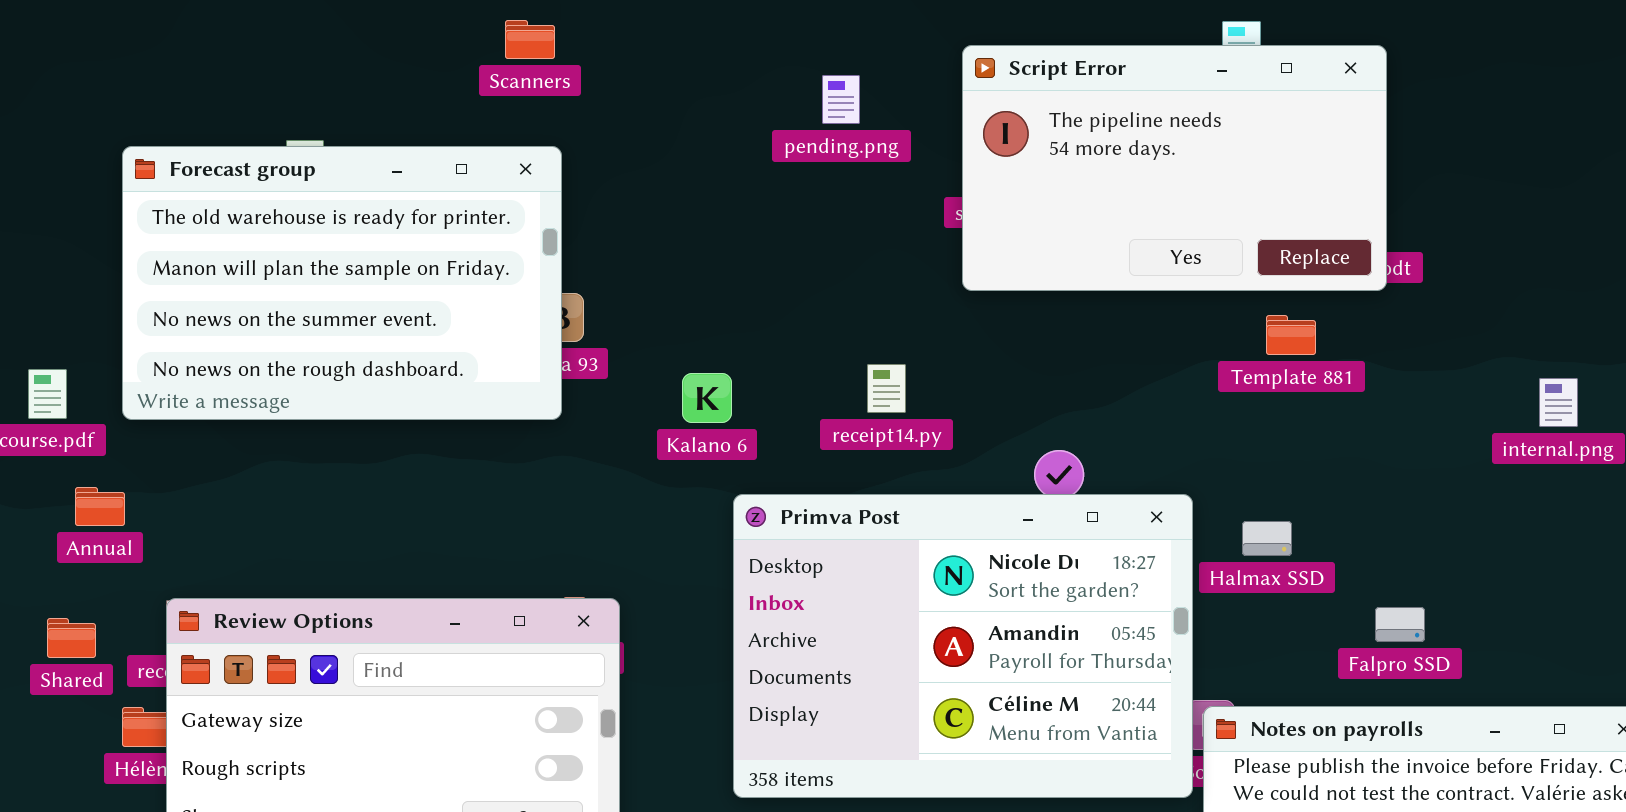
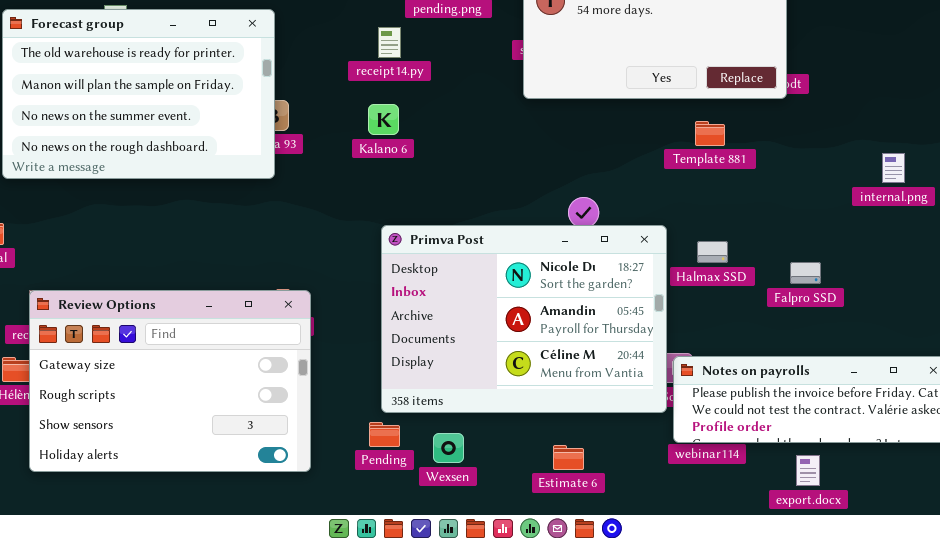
Template 881: [1266,315,1316,355] -> [695,121,725,146], moved
receipt14.py: [867,364,906,413] -> [378,27,401,58], moved
Kalano 6: [682,373,732,423] -> [368,104,399,135], moved
Falpro SSD: [1375,607,1425,642] -> [790,262,821,284], moved

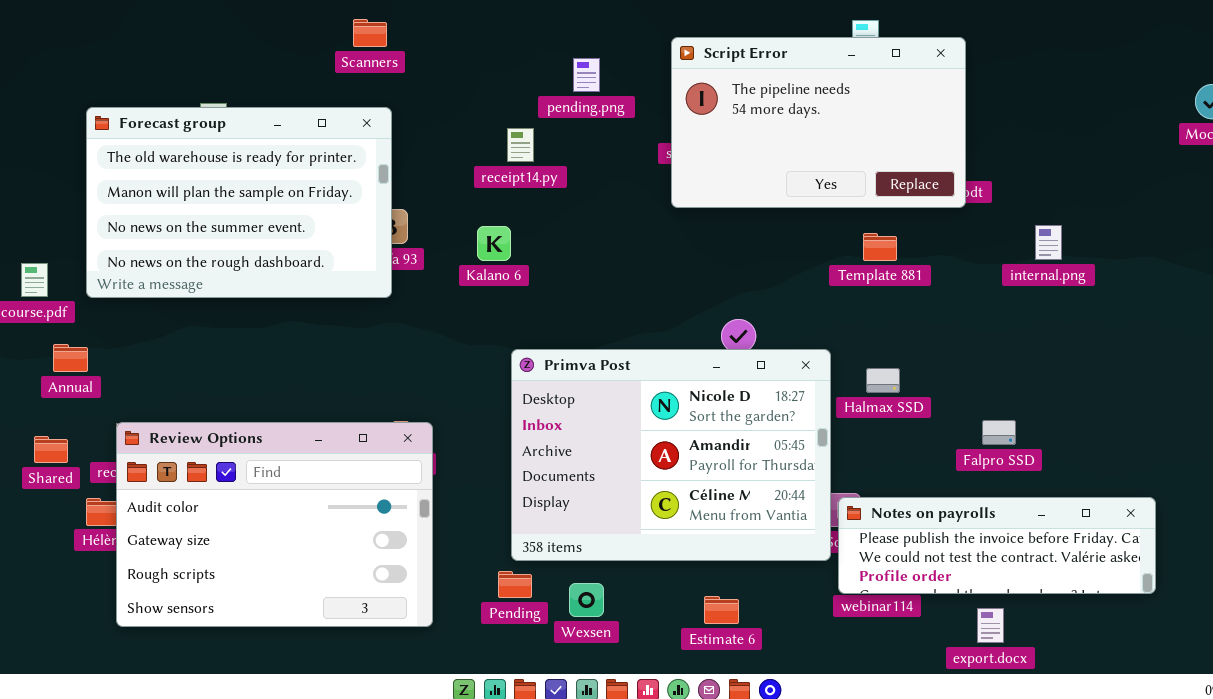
Kalano 6: [368,104,399,135] -> [477,226,511,261], moved
internal.png: [882,153,905,183] -> [1035,225,1062,260], moved
Falpro SSD: [790,262,821,284] -> [982,420,1016,445], moved
Review Options: [29,290,311,472] -> [116,422,433,627], scrolled up 1 row

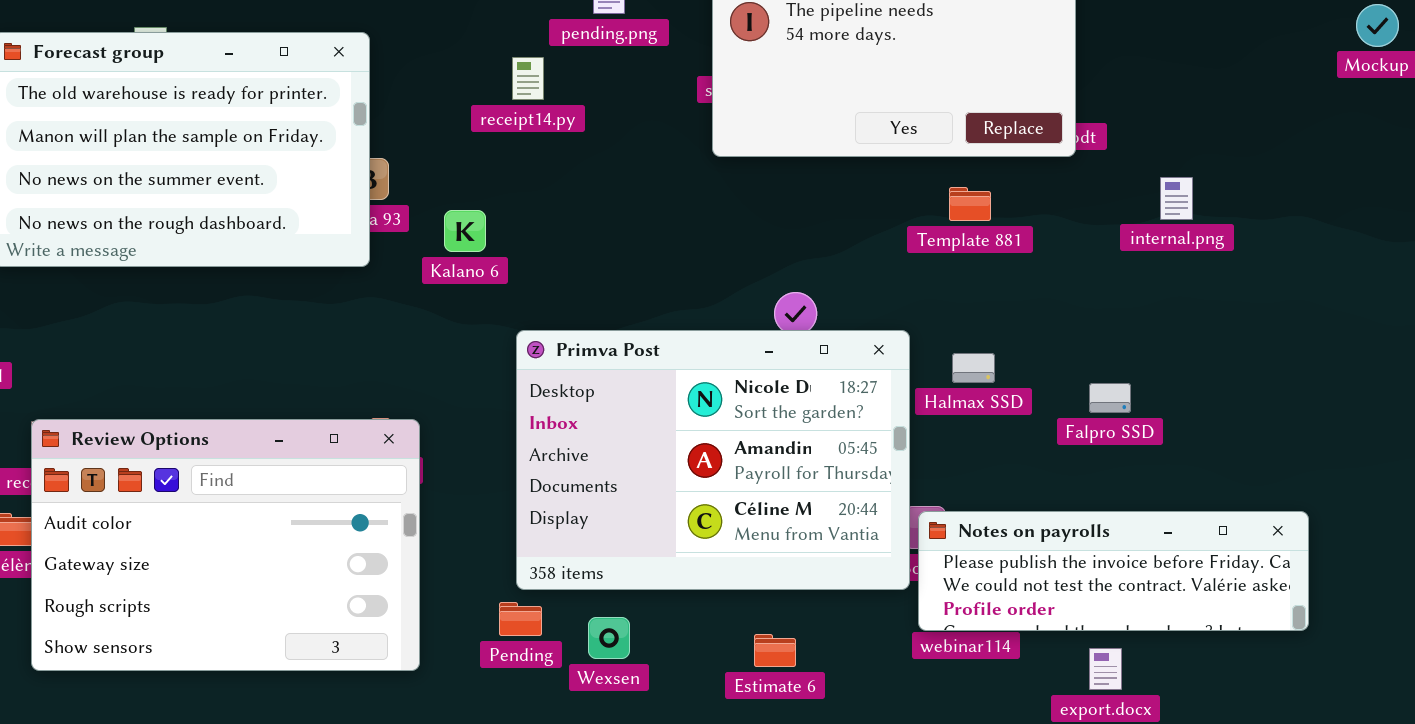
Kalano 6: [477,226,511,261] -> [444,210,486,252], moved
Falpro SSD: [982,420,1016,445] -> [1089,383,1131,413], moved

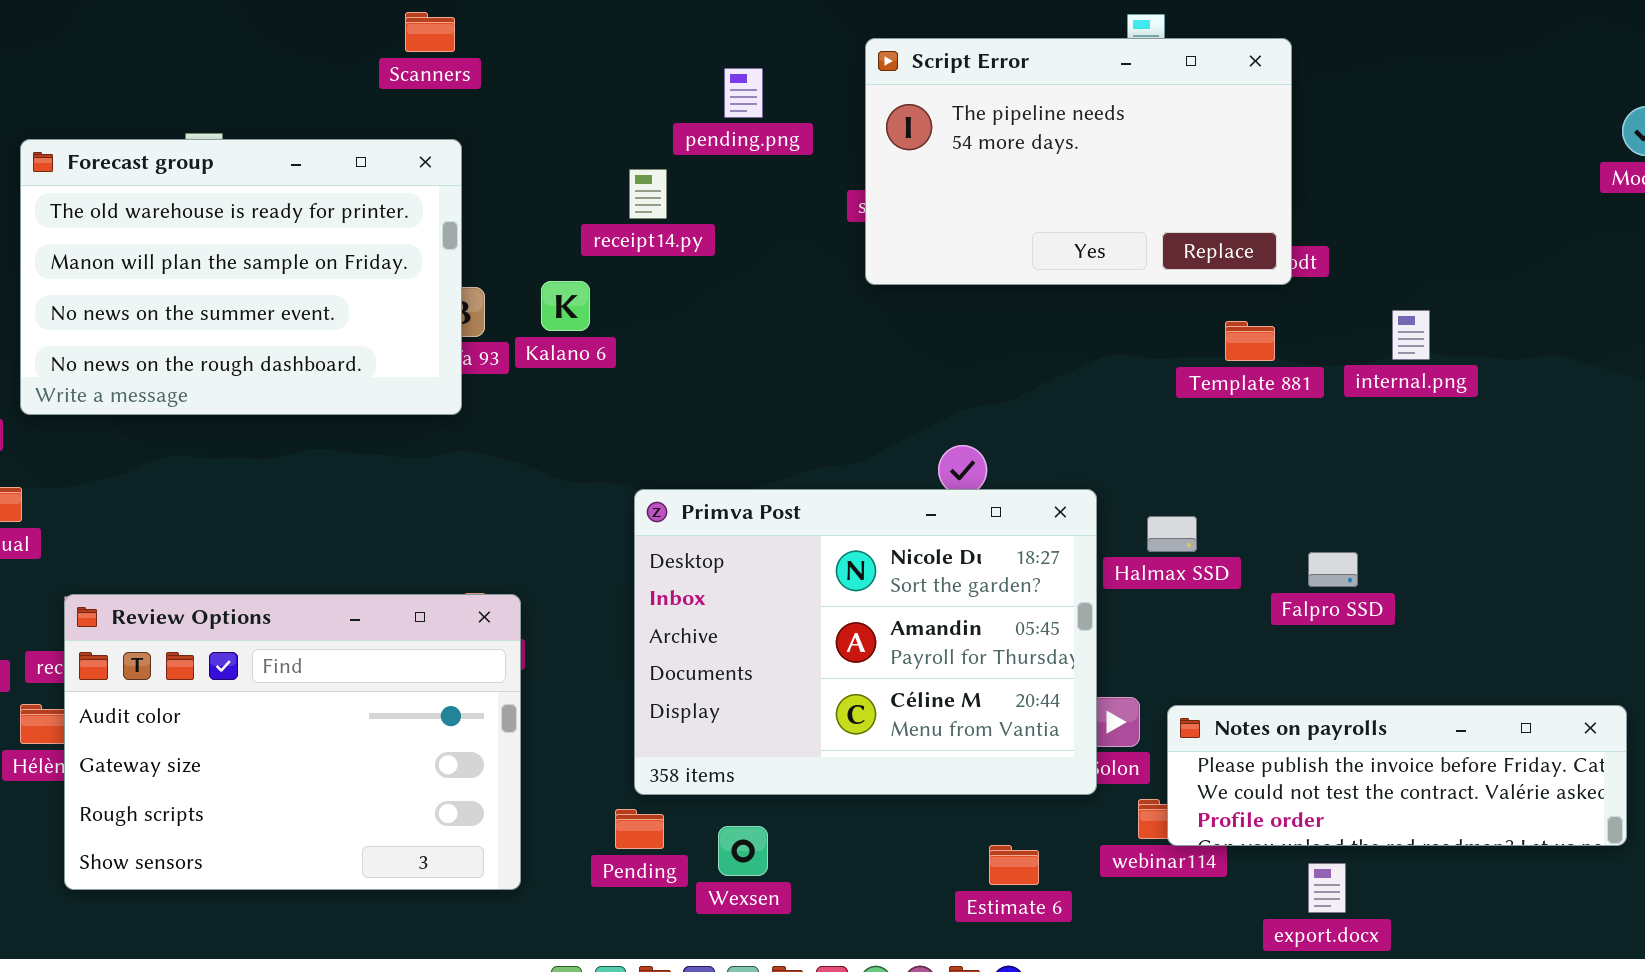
Template 881: [949,187,991,221] -> [1225,321,1275,361], moved
Kalano 6: [444,210,486,252] -> [541,281,590,331], moved
Notes on payrolls: [918,511,1309,631] -> [1167,705,1627,846], moved
Estimate 6: [754,634,796,667] -> [989,845,1039,885], moved

